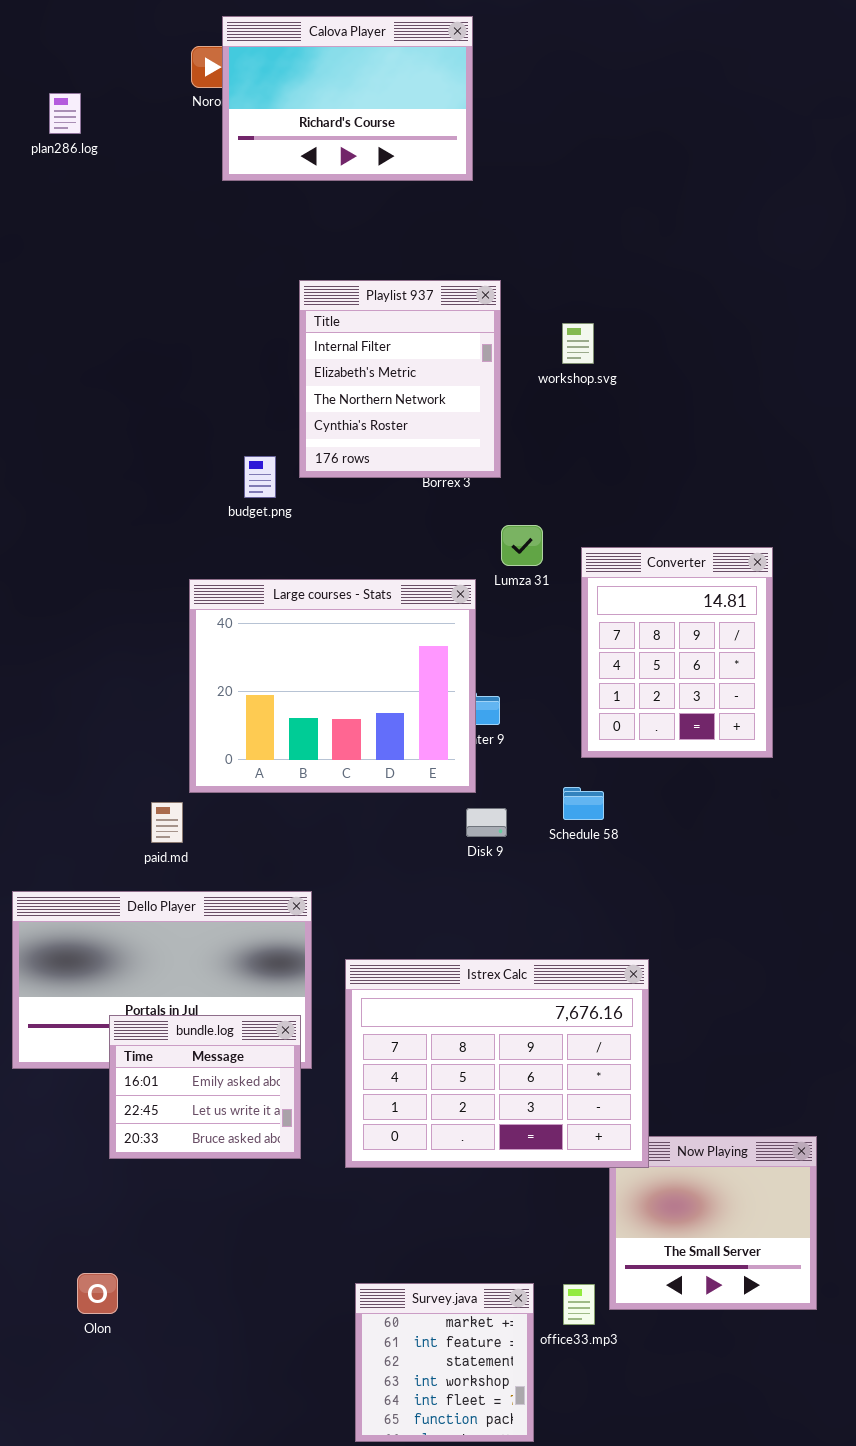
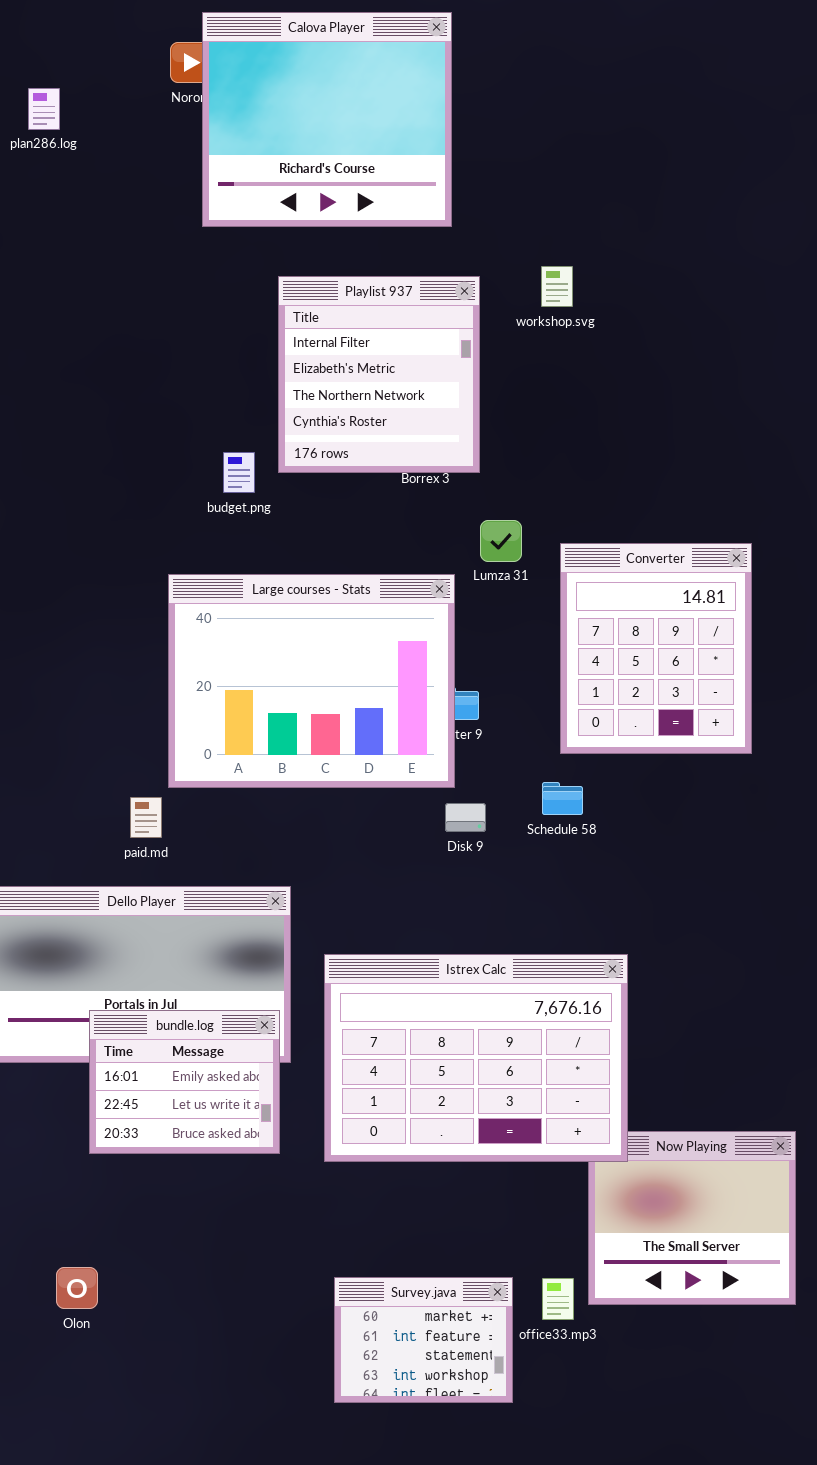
Calova Player: [222,16,473,181] -> [202,12,452,227], resized
workshop.svg: [562,323,594,364] -> [541,266,573,307], moved
Survey.java: [355,1283,534,1442] -> [334,1277,513,1403], resized

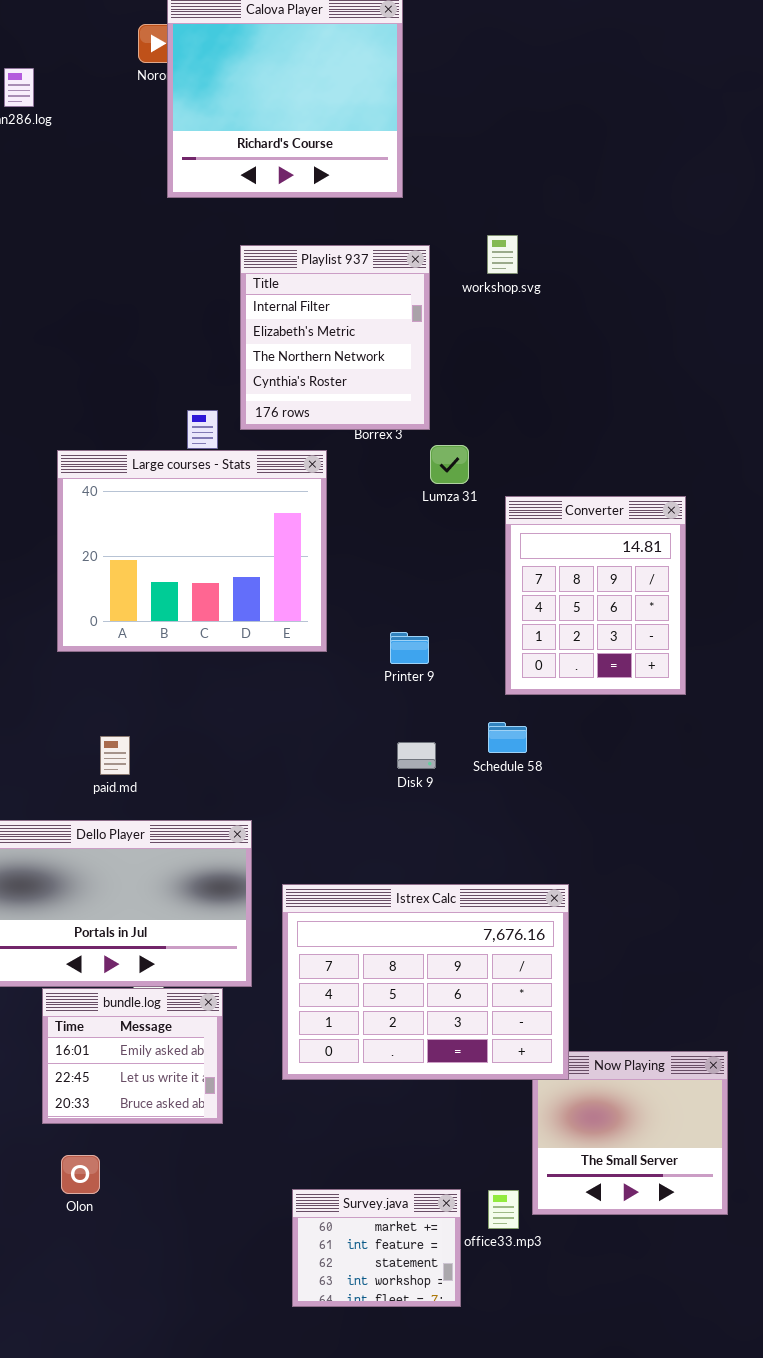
Lumza 31: [480,520,522,562] -> [430,445,469,484], moved
Large courses - Stats: [168,574,455,788] -> [57,450,327,652], moved
bundle.log: [89,1010,280,1154] -> [42,988,223,1124], moved
Olon: [56,1267,98,1309] -> [61,1155,100,1194], moved

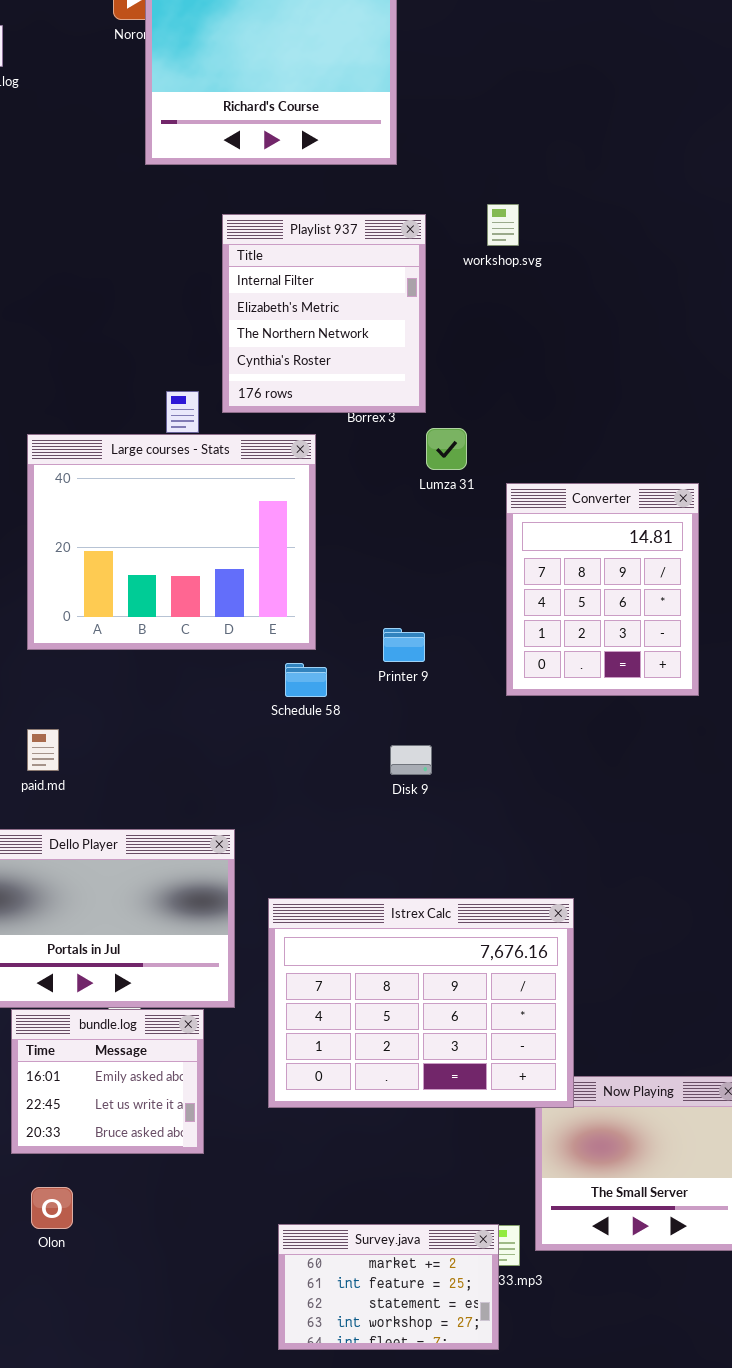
Schedule 58: [488,722,527,753] -> [285,663,327,697], moved
paid.md: [100,736,130,775] -> [27,729,59,771], moved
Survey.java: [292,1189,461,1307] -> [278,1224,499,1350], resized

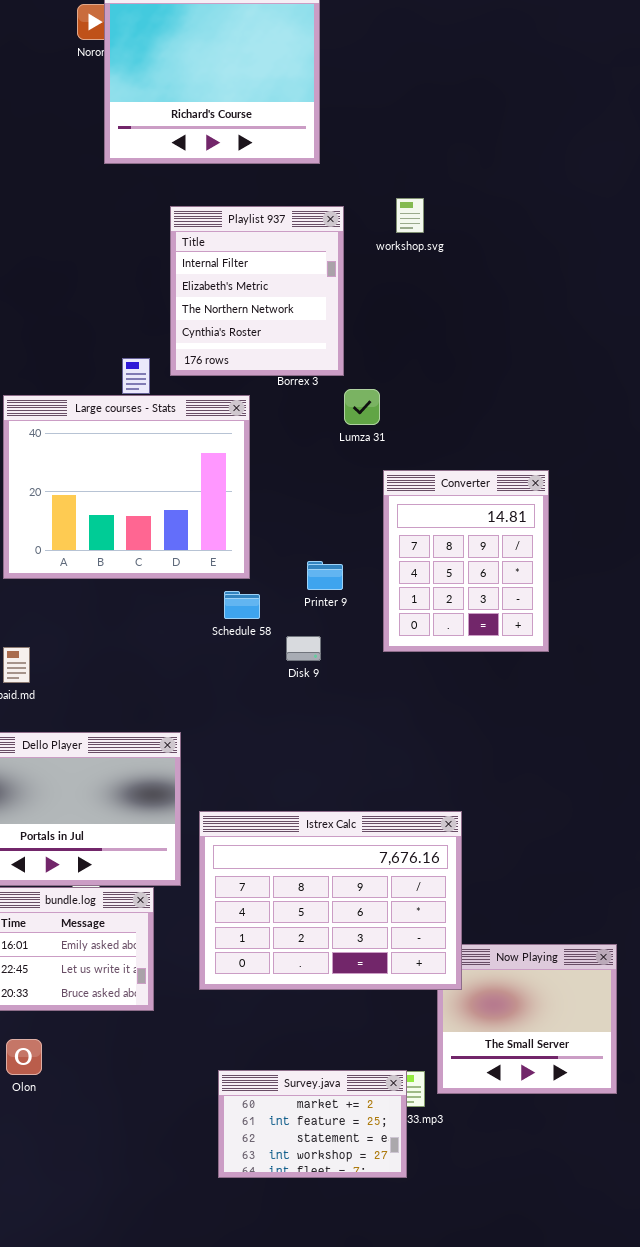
Converter: [506,483,699,696] -> [383,470,549,652], moved
Disk 9: [390,745,432,775] -> [286,636,321,661], moved
Istrex Calc: [268,898,574,1108] -> [199,811,462,990], moved

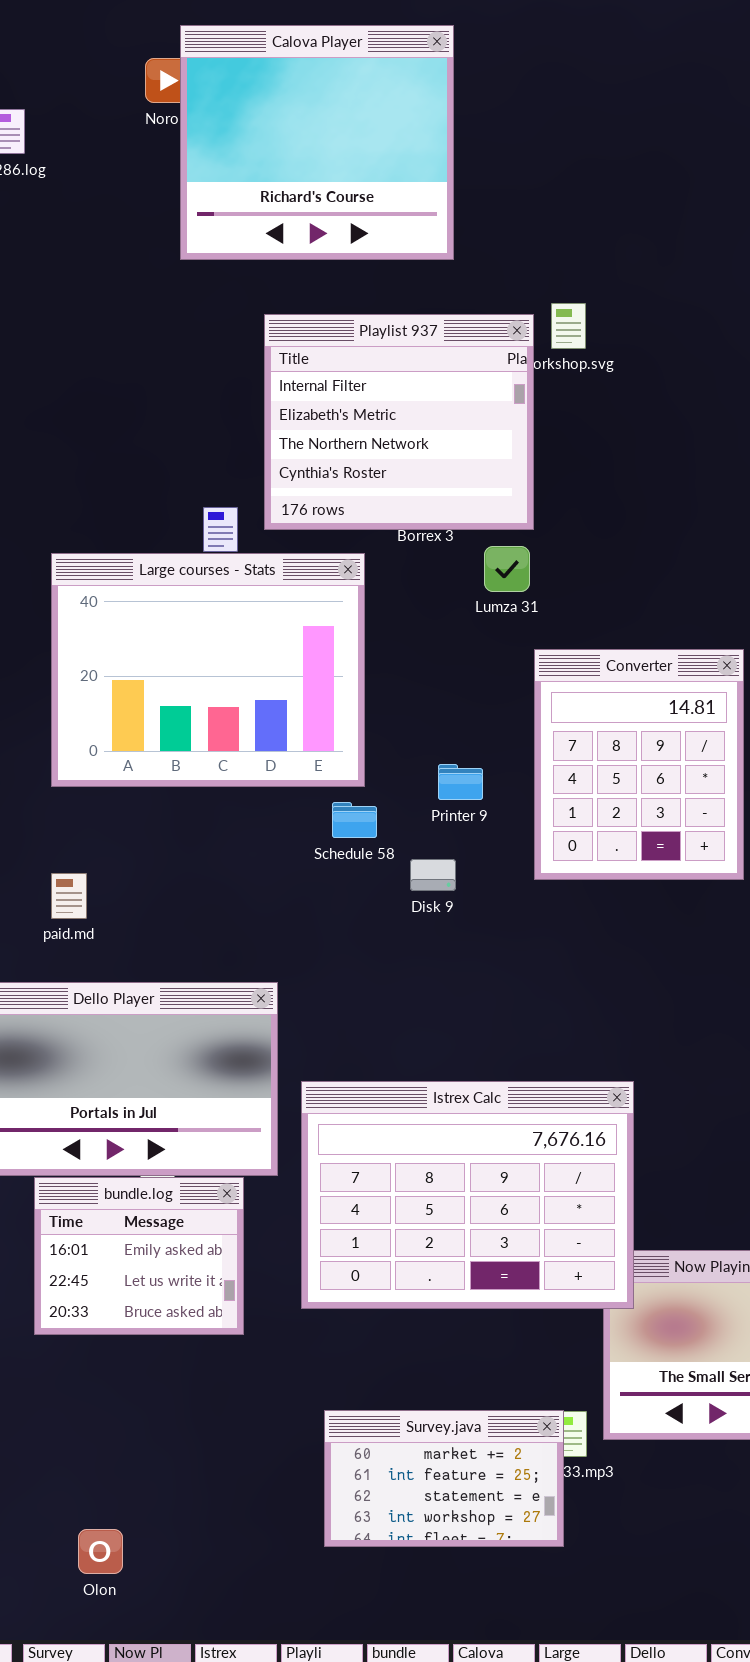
Playlist 937: [170,206,344,376] -> [264,314,534,530], resized
Olon: [6,1039,42,1075] -> [78,1529,123,1574], moved

